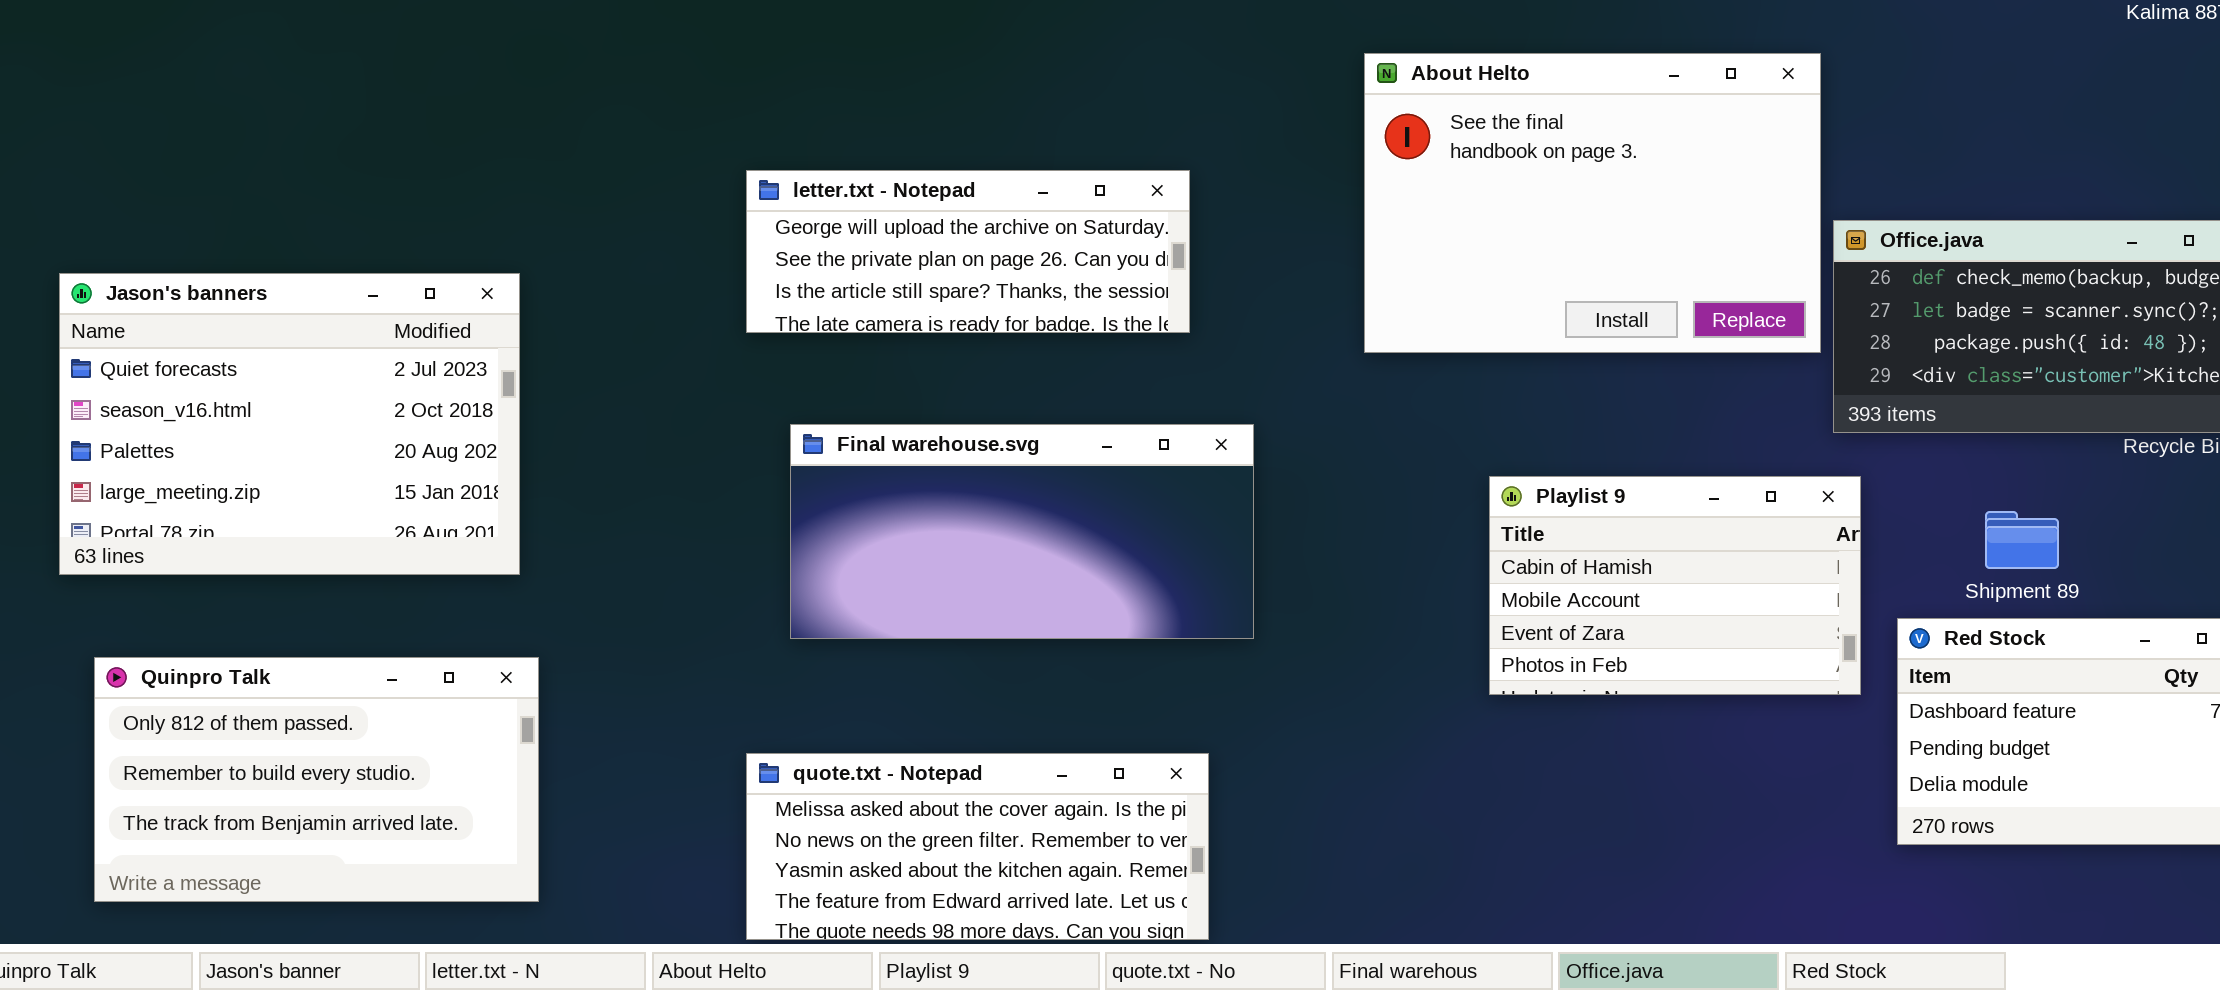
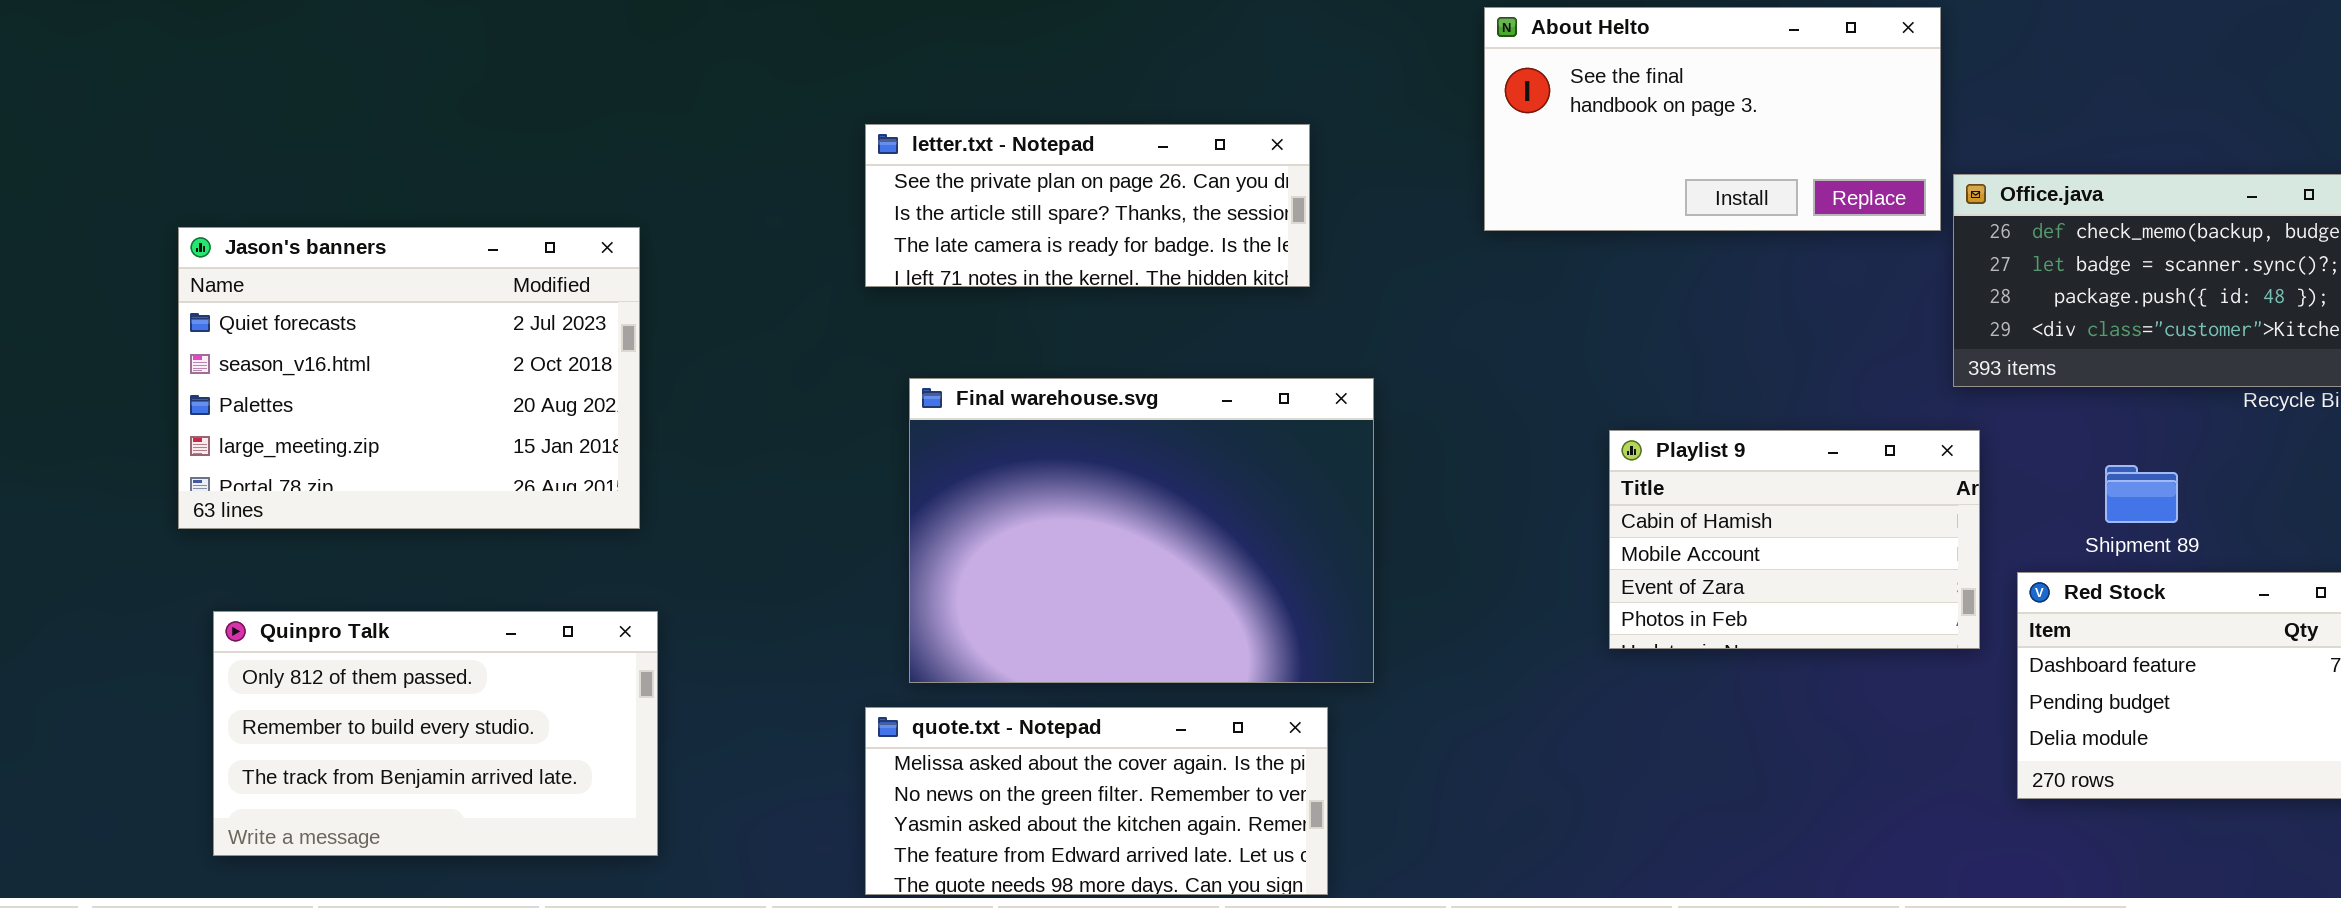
About Helto: [1364,53,1821,353] -> [1484,7,1941,231], resized
letter.txt - Notepad: [746,170,1190,333] -> [865,124,1310,287], scrolled down 1 row
Final warehouse.svg: [790,424,1254,639] -> [909,378,1374,683], resized

